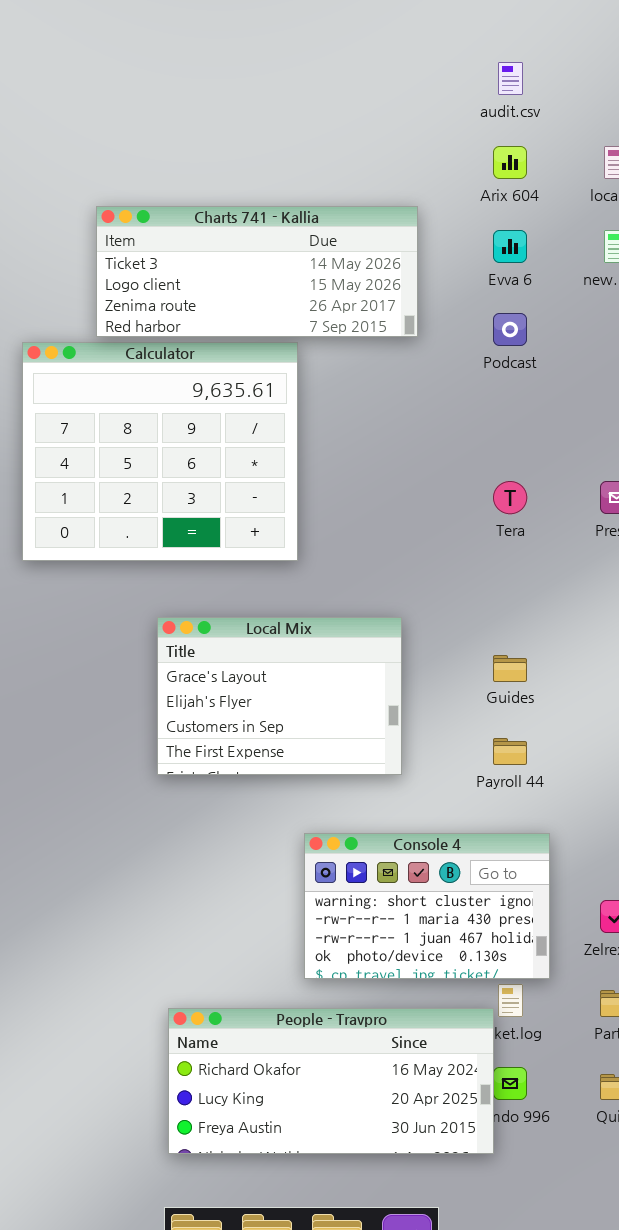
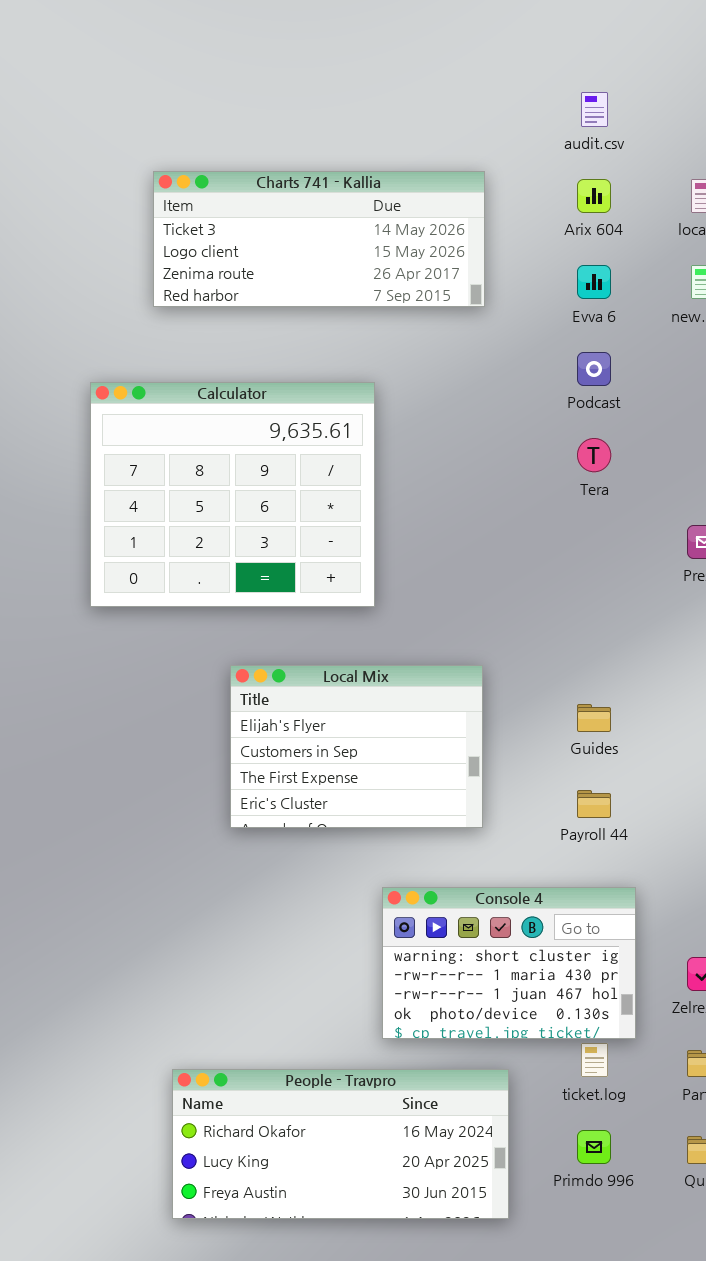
Charts 741 - Kallia: [96,206,418,337] -> [153,171,485,307], moved
Tera: [493,481,527,514] -> [577,438,611,472], moved
Local Mix: [157,617,402,775] -> [230,665,483,828], scrolled down 1 row
People - Travpro: [168,1008,494,1154] -> [172,1069,509,1219], moved

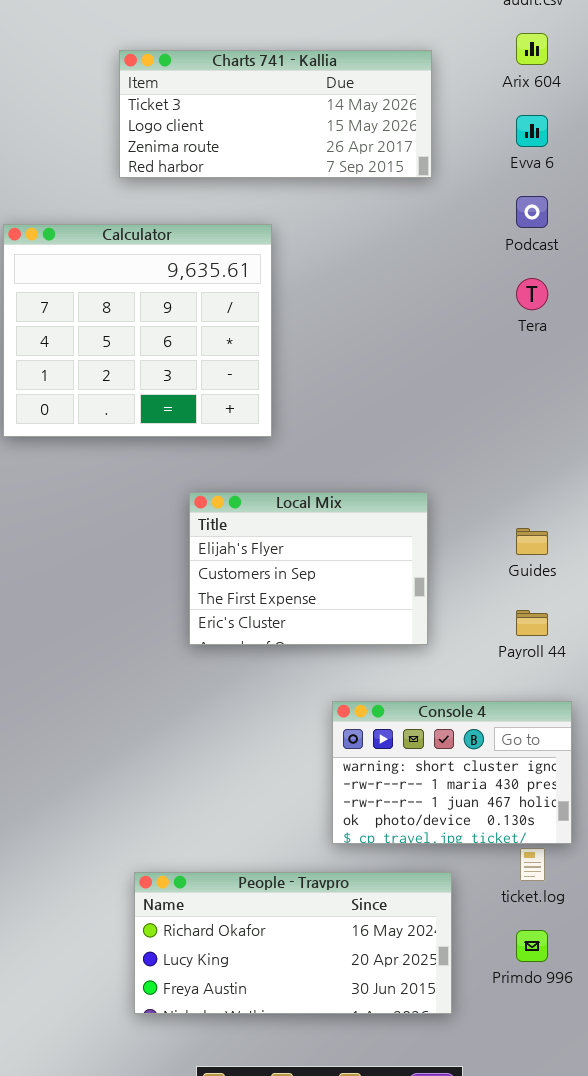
Charts 741 - Kallia: [153,171,485,307] -> [119,50,432,178], moved
Calculator: [90,382,375,607] -> [3,224,272,437], moved

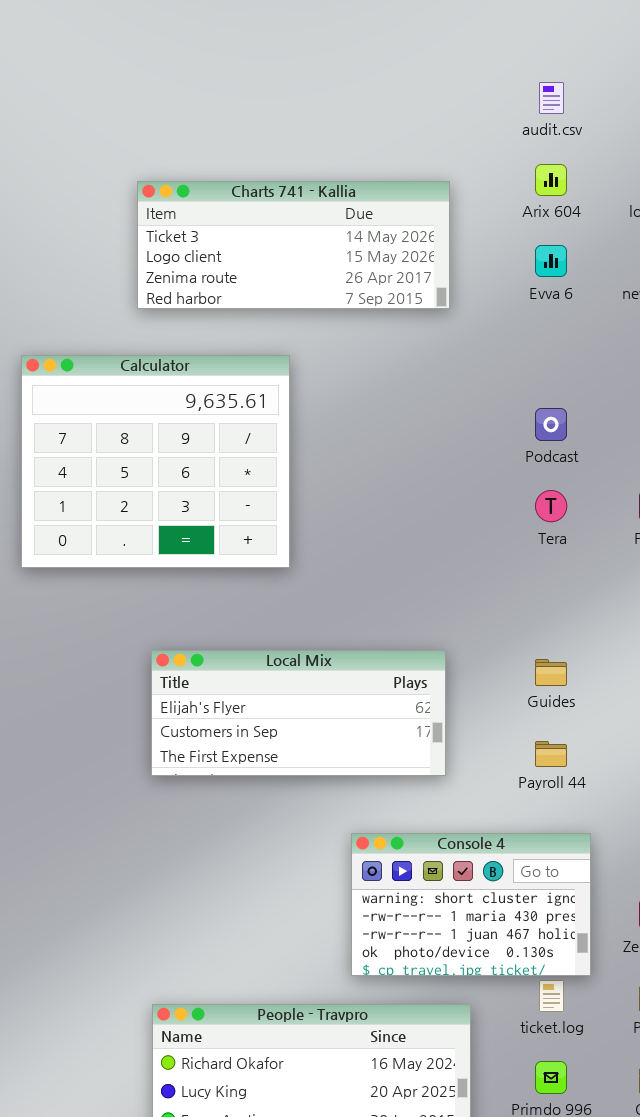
Podcast: [516,196,548,228] -> [535,408,567,441], moved
Tera: [516,278,548,310] -> [535,490,567,522], moved
Local Mix: [189,492,428,645] -> [151,650,446,776], resized

